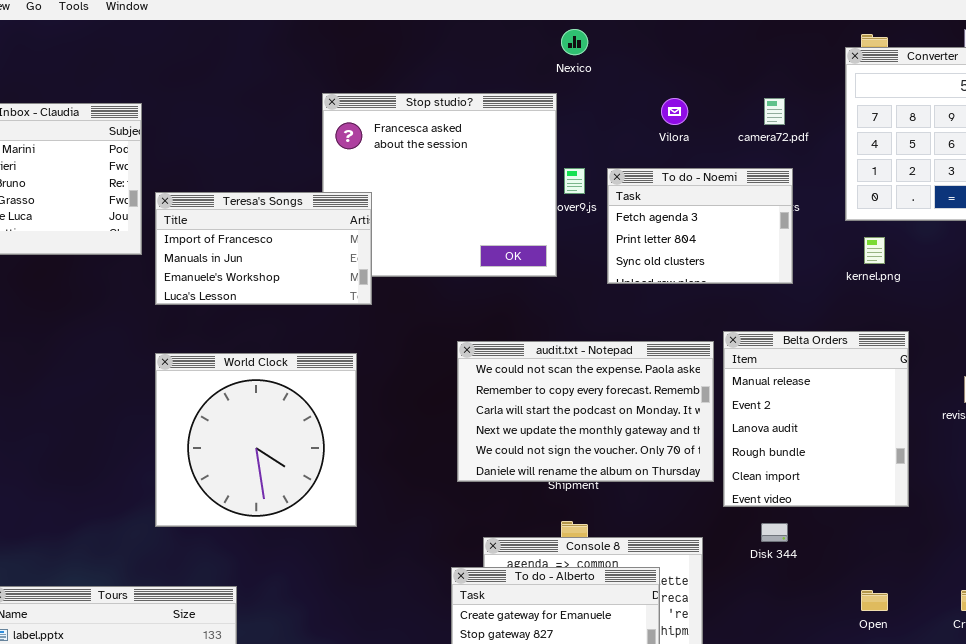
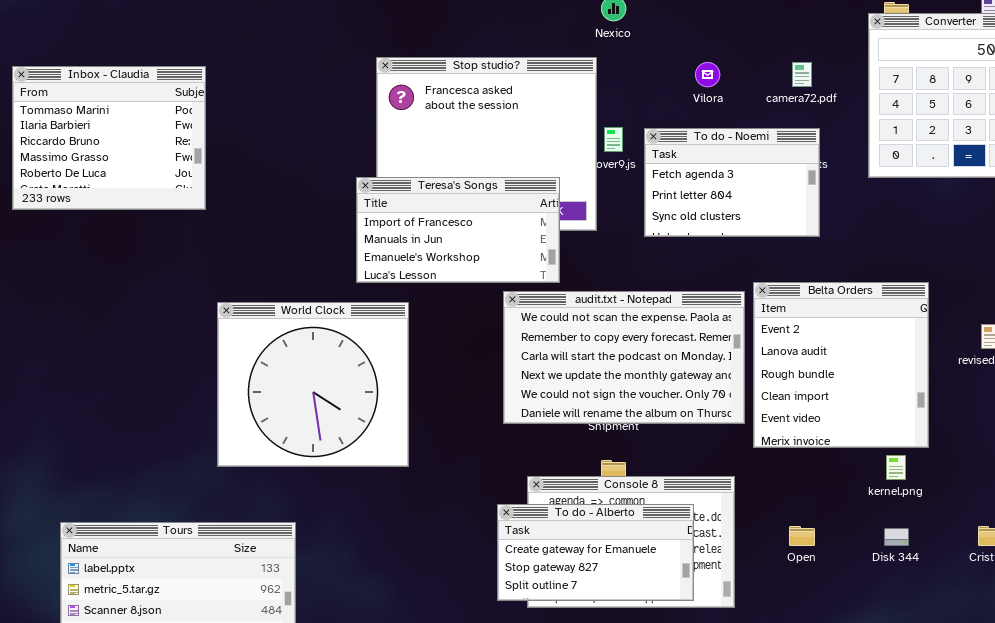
Teresa's Songs: [155,192,372,305] -> [356,177,560,283], moved
kernel.png: [864,237,885,264] -> [886,455,906,480], moved
Belta Orders: [723,331,909,507] -> [753,282,929,448], scrolled down 1 row
Disk 344: [761,523,788,542] -> [884,528,909,546], moved
Open: [861,590,888,611] -> [789,526,815,546], moved

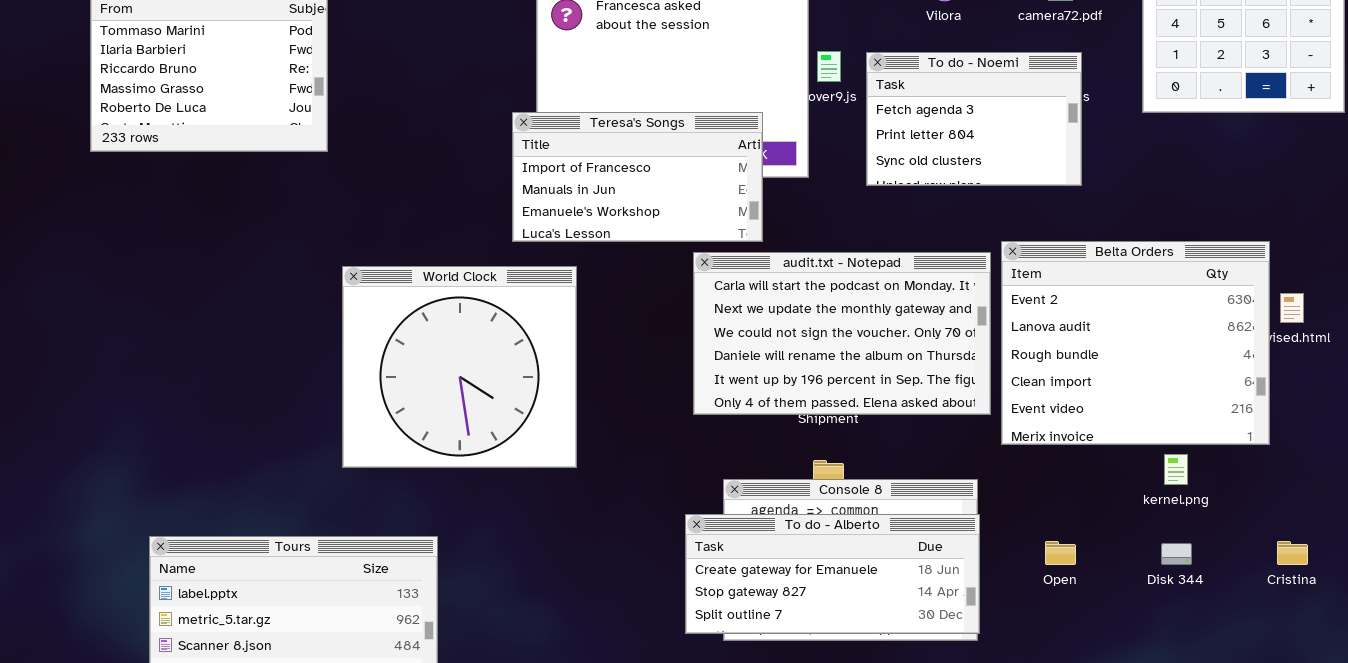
Belta Orders: [753,282,929,448] -> [1001,241,1270,445], resized
audit.txt - Notepad: [503,291,745,424] -> [693,252,991,415], scrolled down 2 rows
To do - Alberto: [497,504,694,601] -> [685,514,980,634], resized

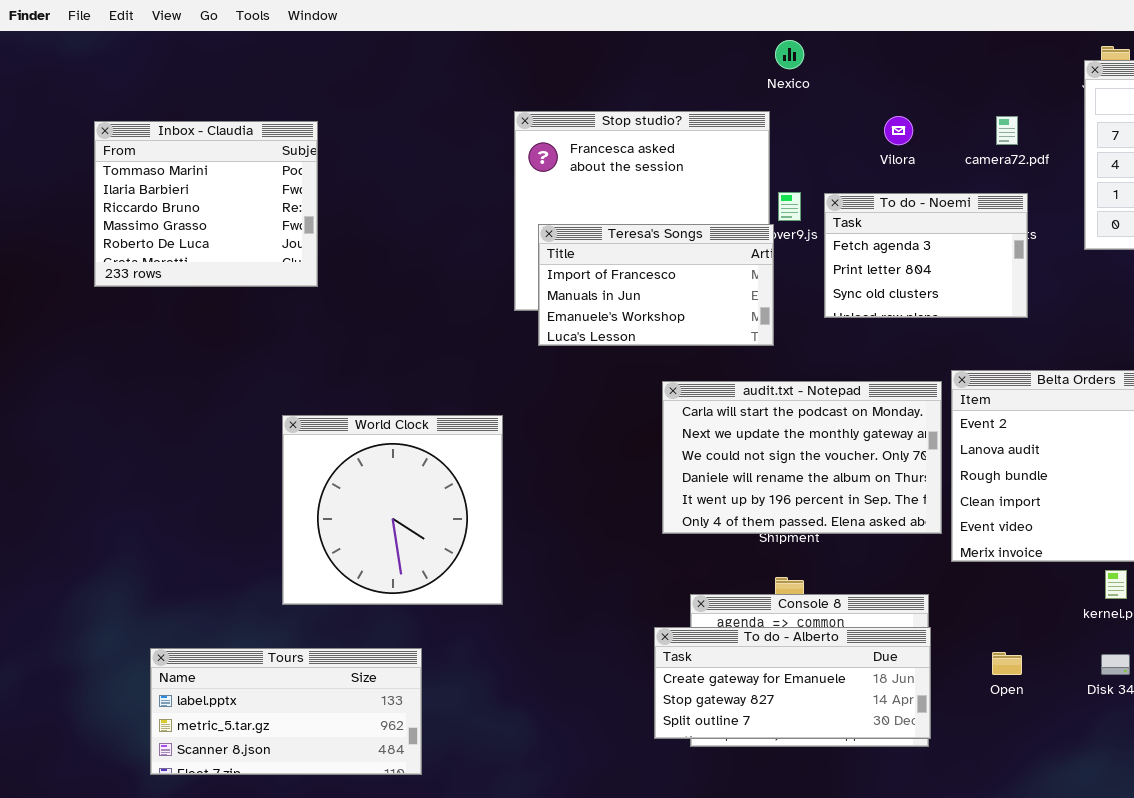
Teresa's Songs: [512,112,763,242] -> [538,224,774,346], moved
World Clock: [342,266,577,468] -> [282,415,503,605], moved

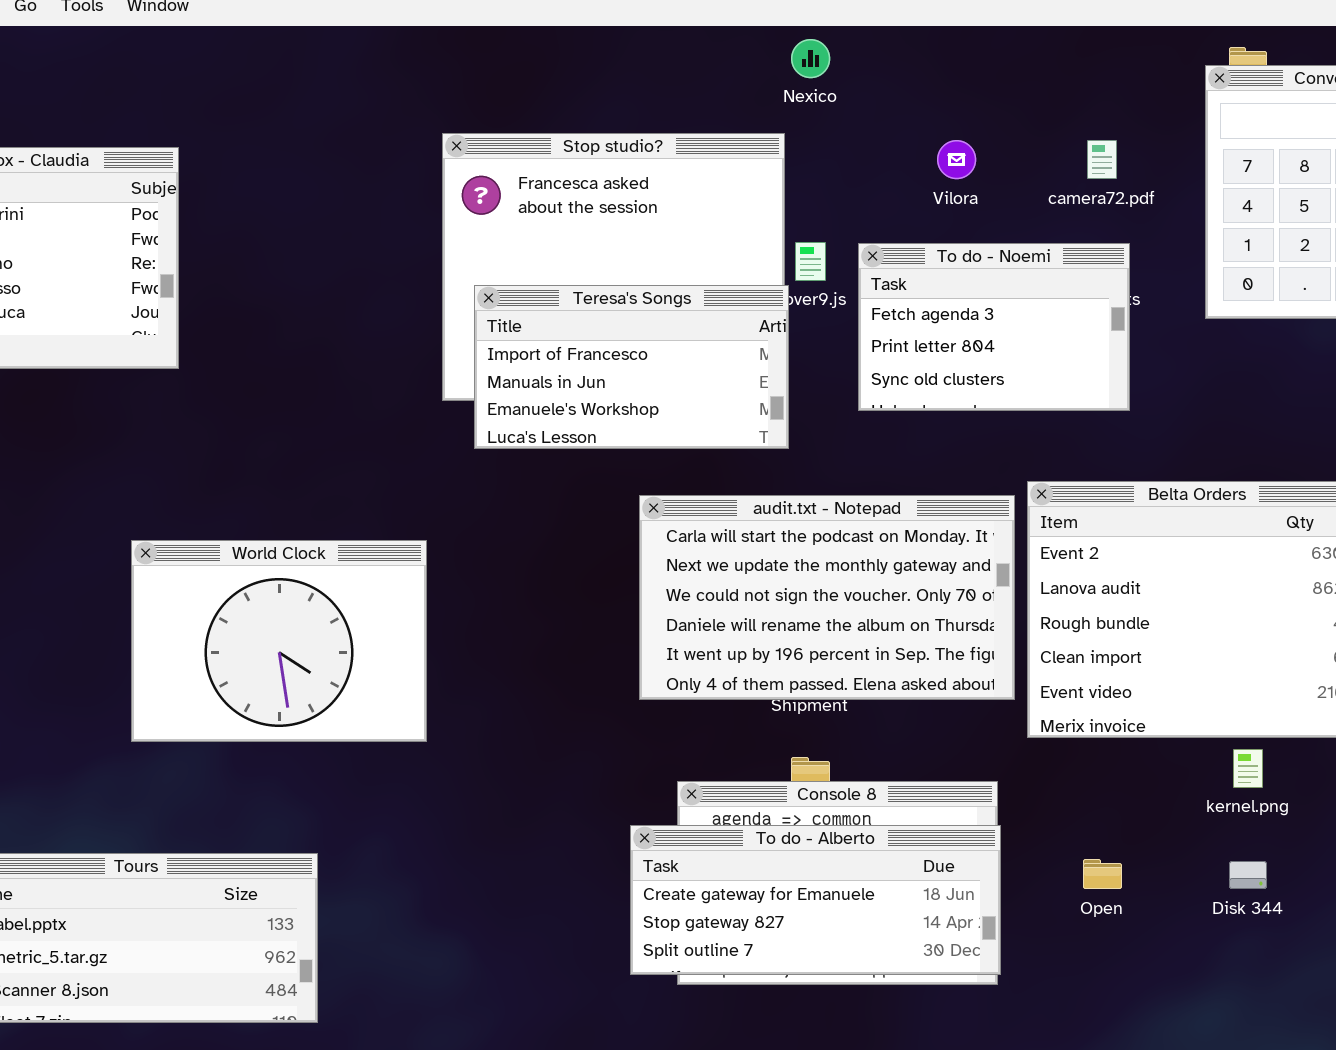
World Clock: [282,415,503,605] -> [131,540,427,742], resized

